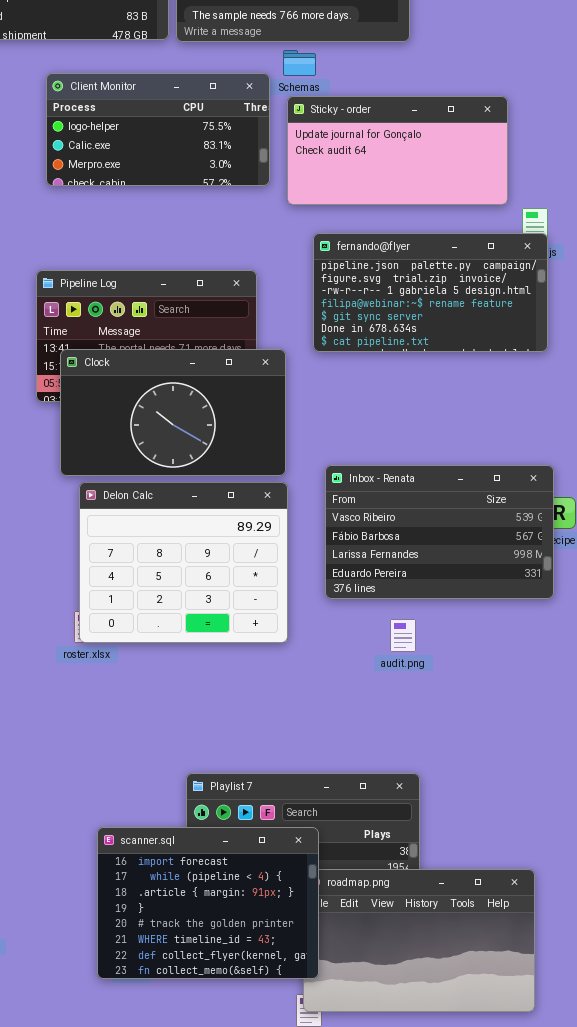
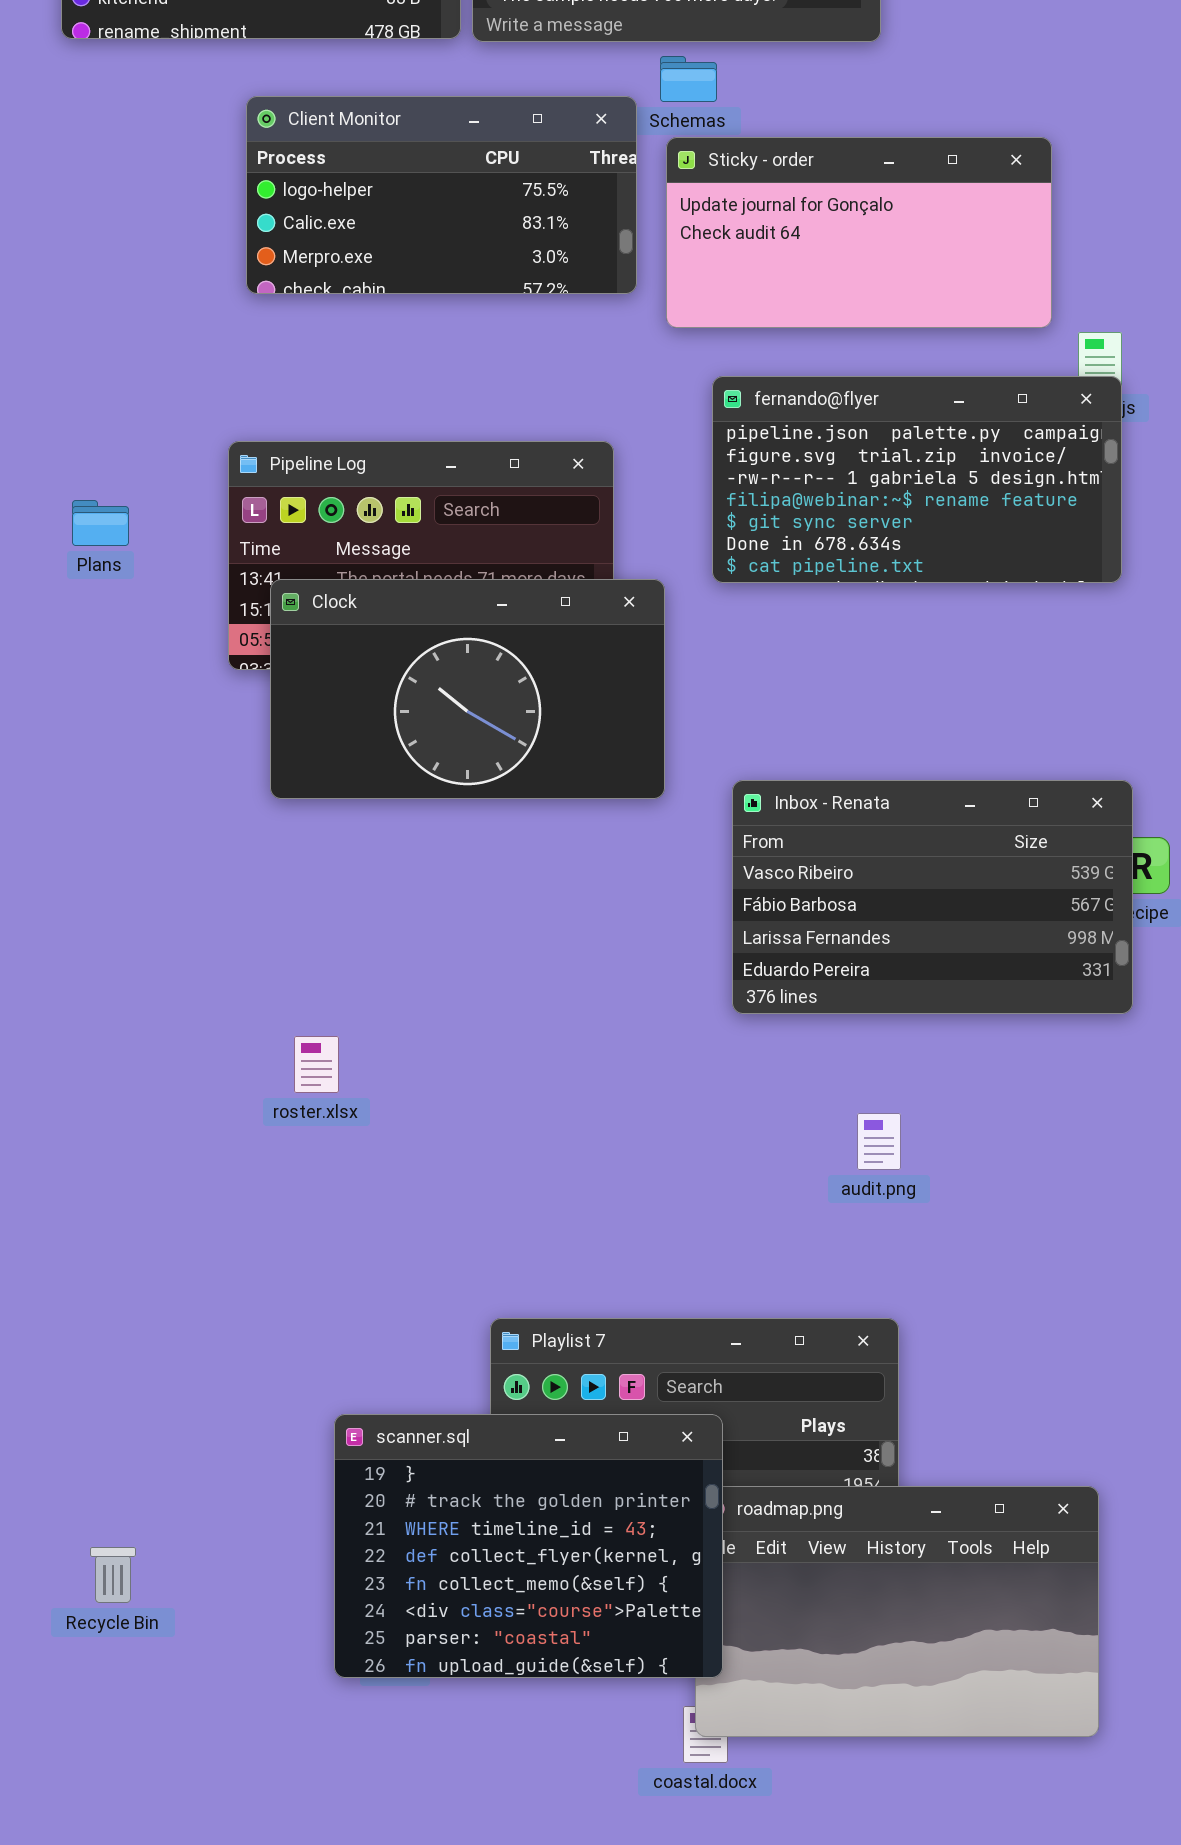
Delon Calc: [79,482,288,643] -> none, closed
audit.png: [390,619,416,652] -> [857,1113,901,1170], moved
scanner.sql: [97,827,319,979] -> [334,1414,723,1678], scrolled down 3 rows

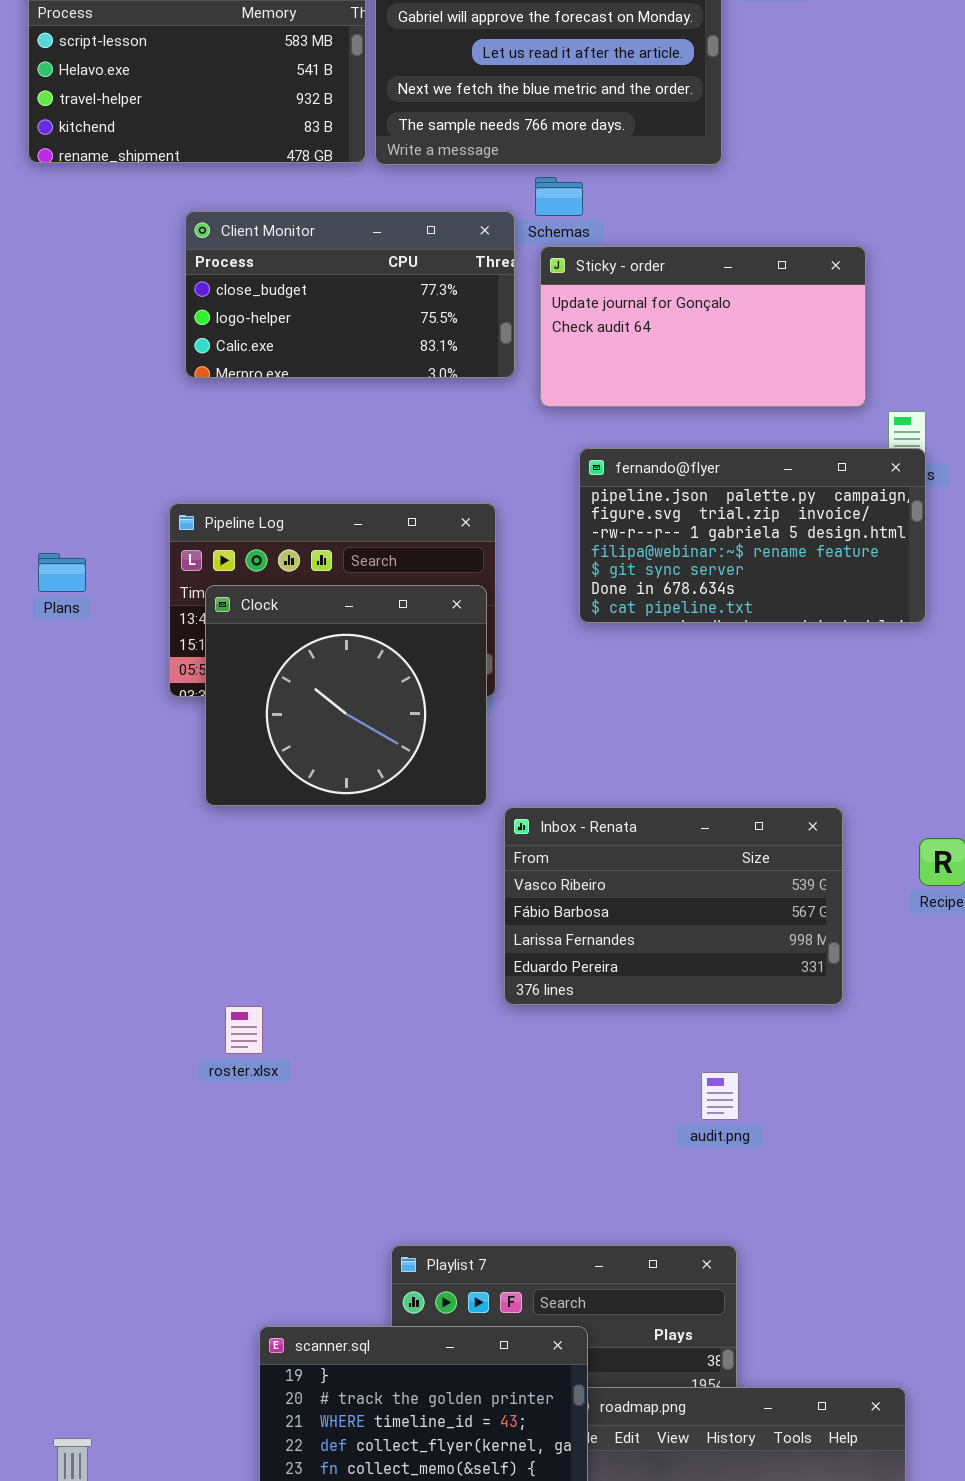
Client Monitor: [246,96,637,294] -> [185,211,515,378], scrolled up 1 row
Clock: [270,579,665,799] -> [205,585,487,806], resized
Inbox - Renata: [732,780,1133,1014] -> [504,807,843,1005], moved

